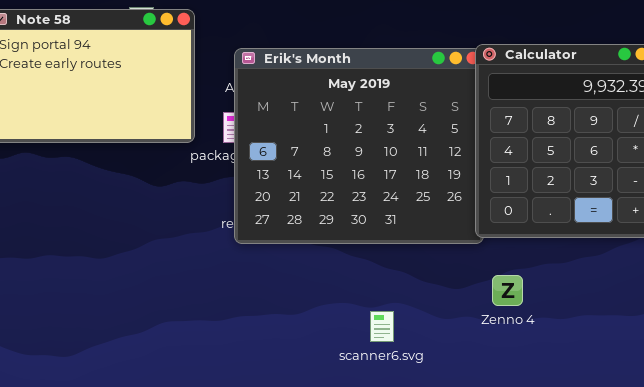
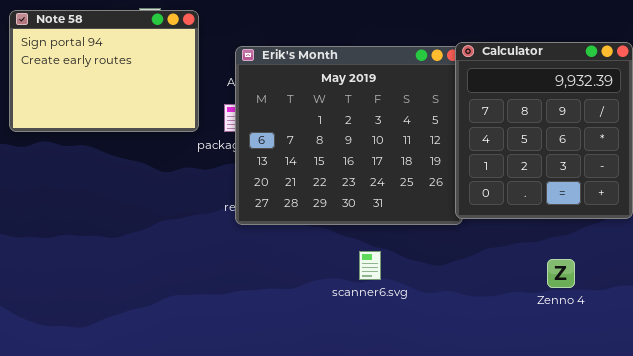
Zenno 4: [492,275,523,306] -> [547,259,575,288], moved
scanner6.svg: [370,311,394,342] -> [359,251,381,280], moved

